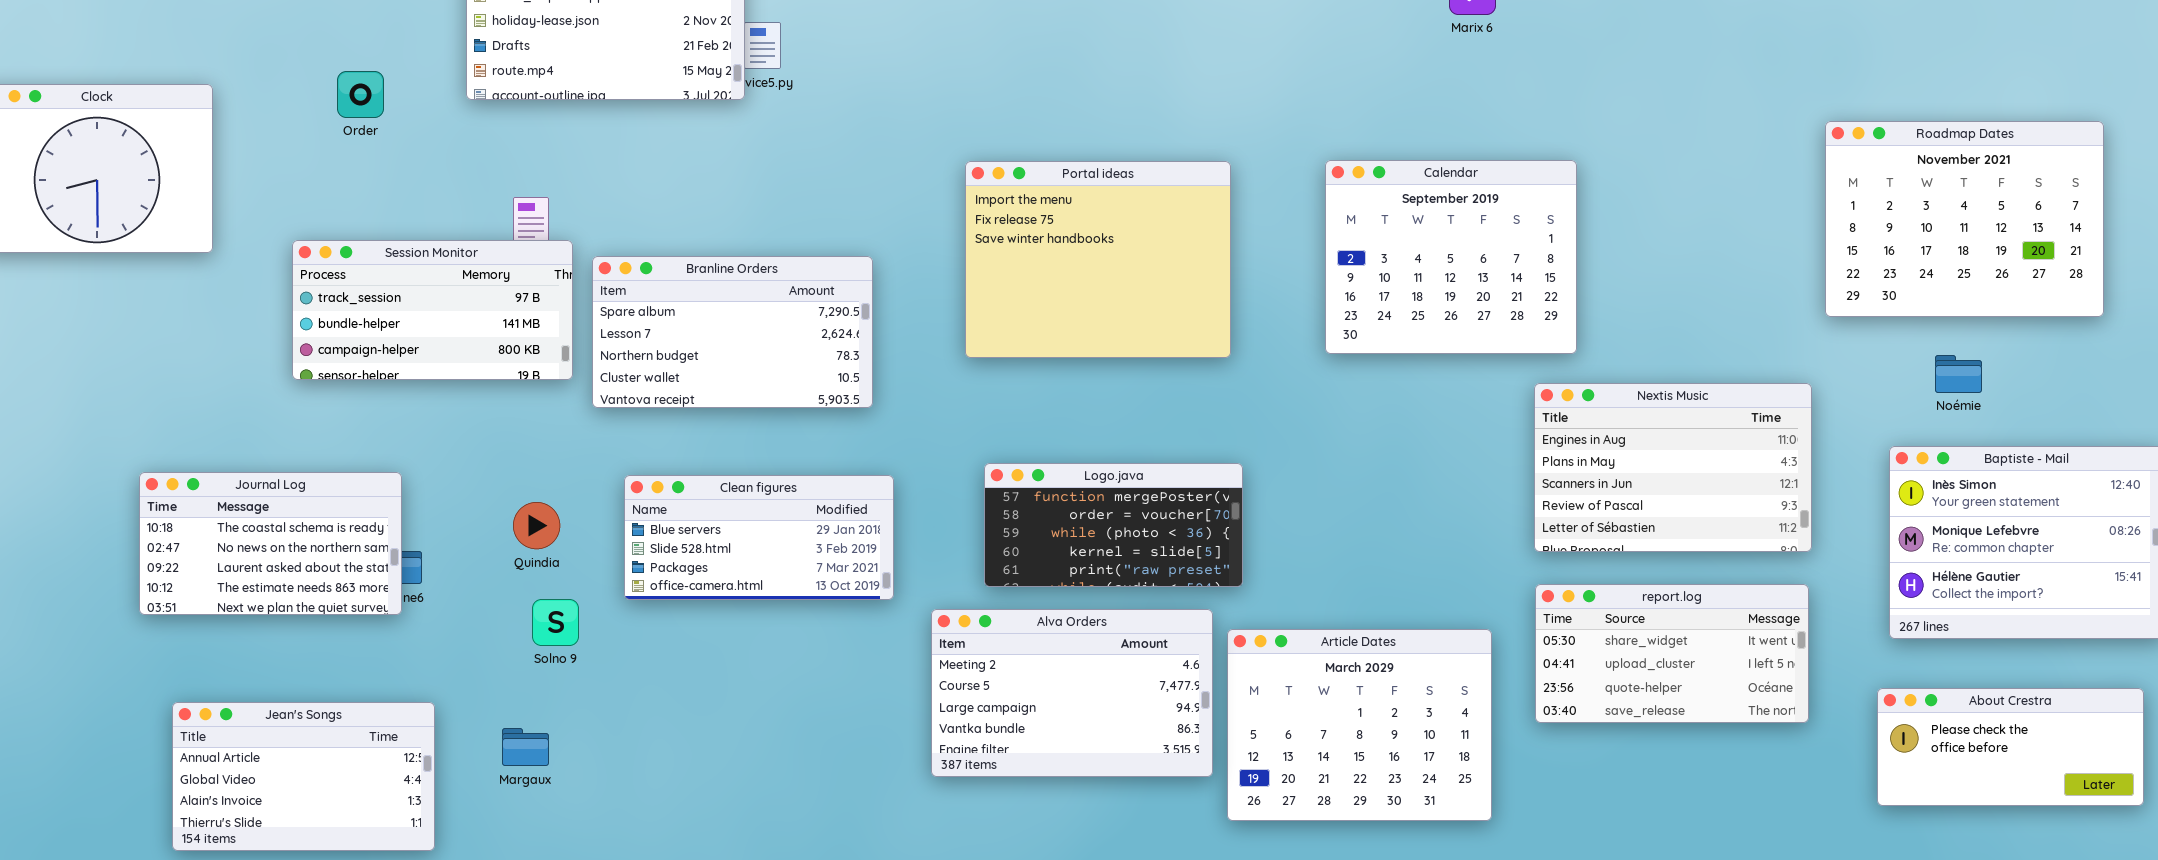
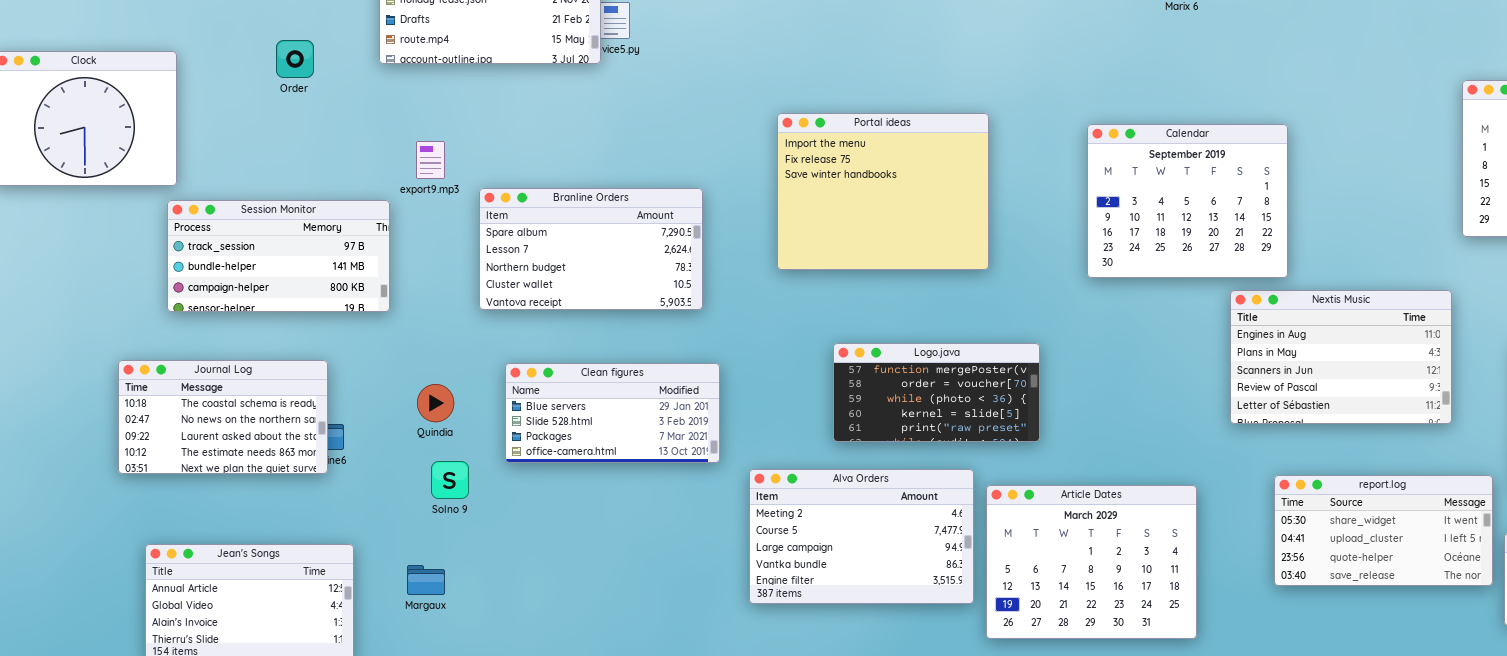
Calendar: [1325,160,1577,354] -> [1087,124,1288,278], moved
Session Monitor: [292,240,573,380] -> [167,200,390,312], moved
Logo.java: [984,463,1243,587] -> [833,343,1040,442], moved
report.log: [1535,584,1809,723] -> [1274,475,1493,586], moved

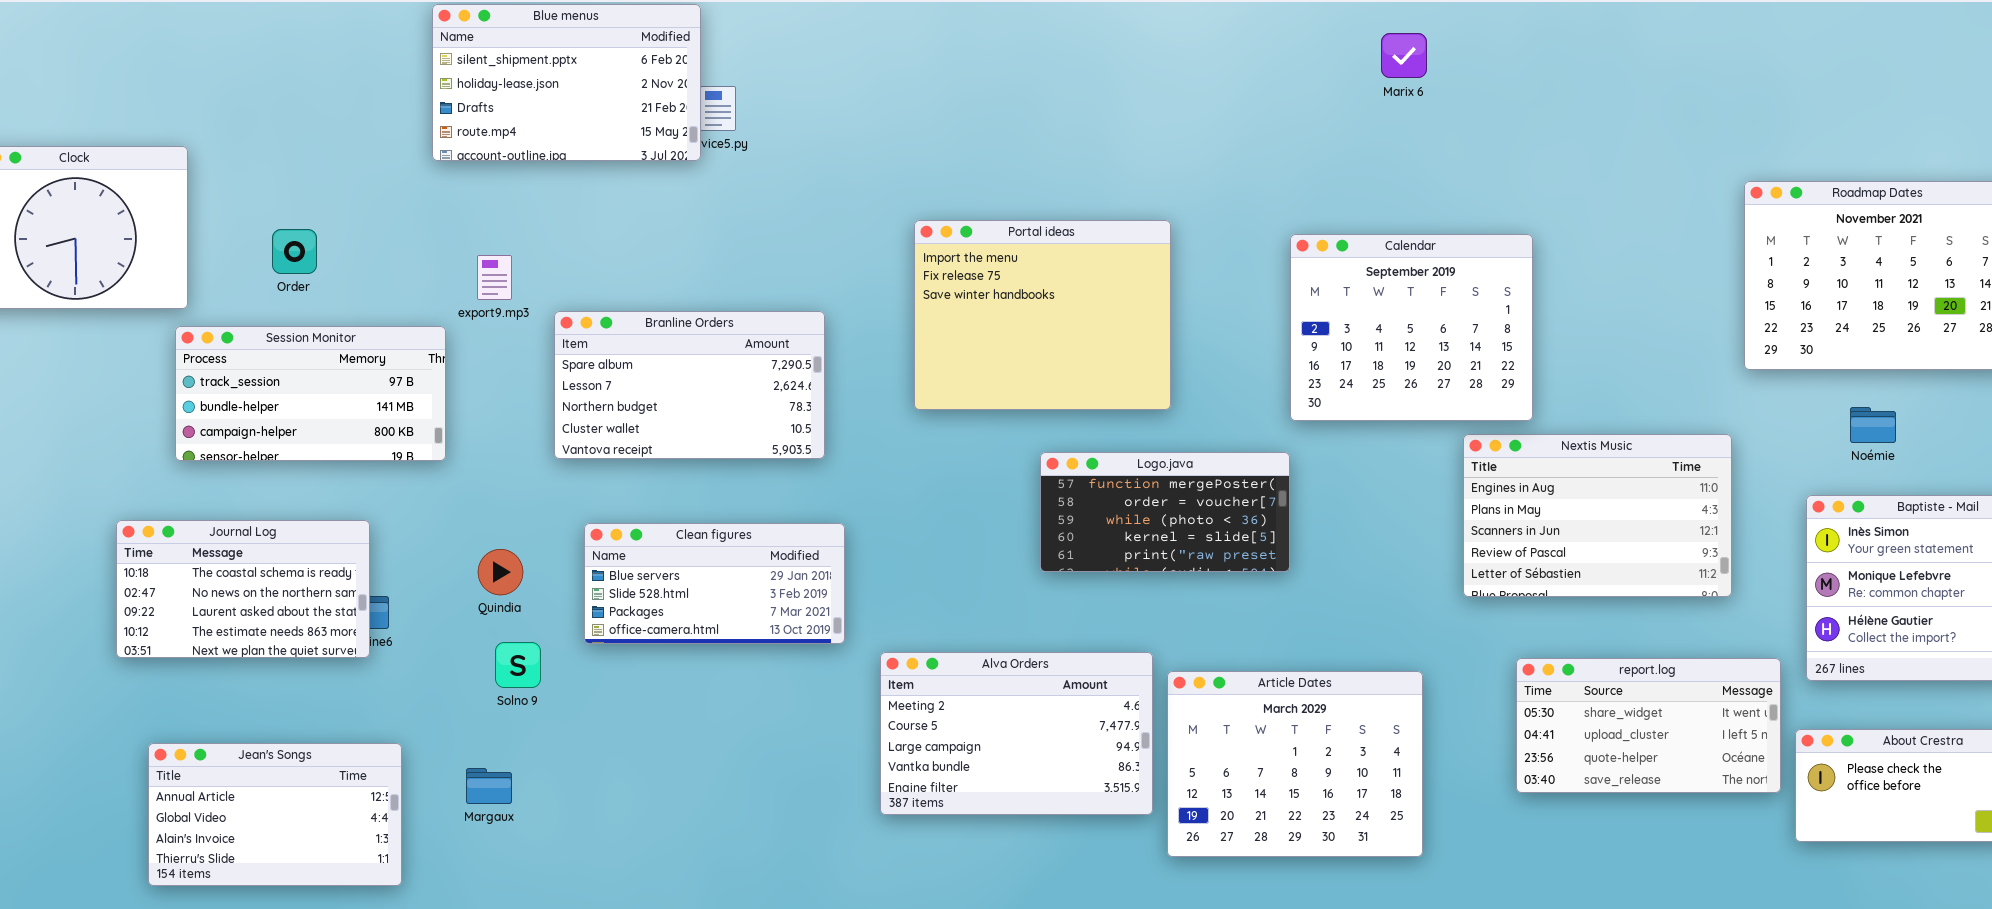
Order: [276,40,314,78] -> [272,229,317,274], moved
Logo.java: [833,343,1040,442] -> [1040,452,1290,572], moved

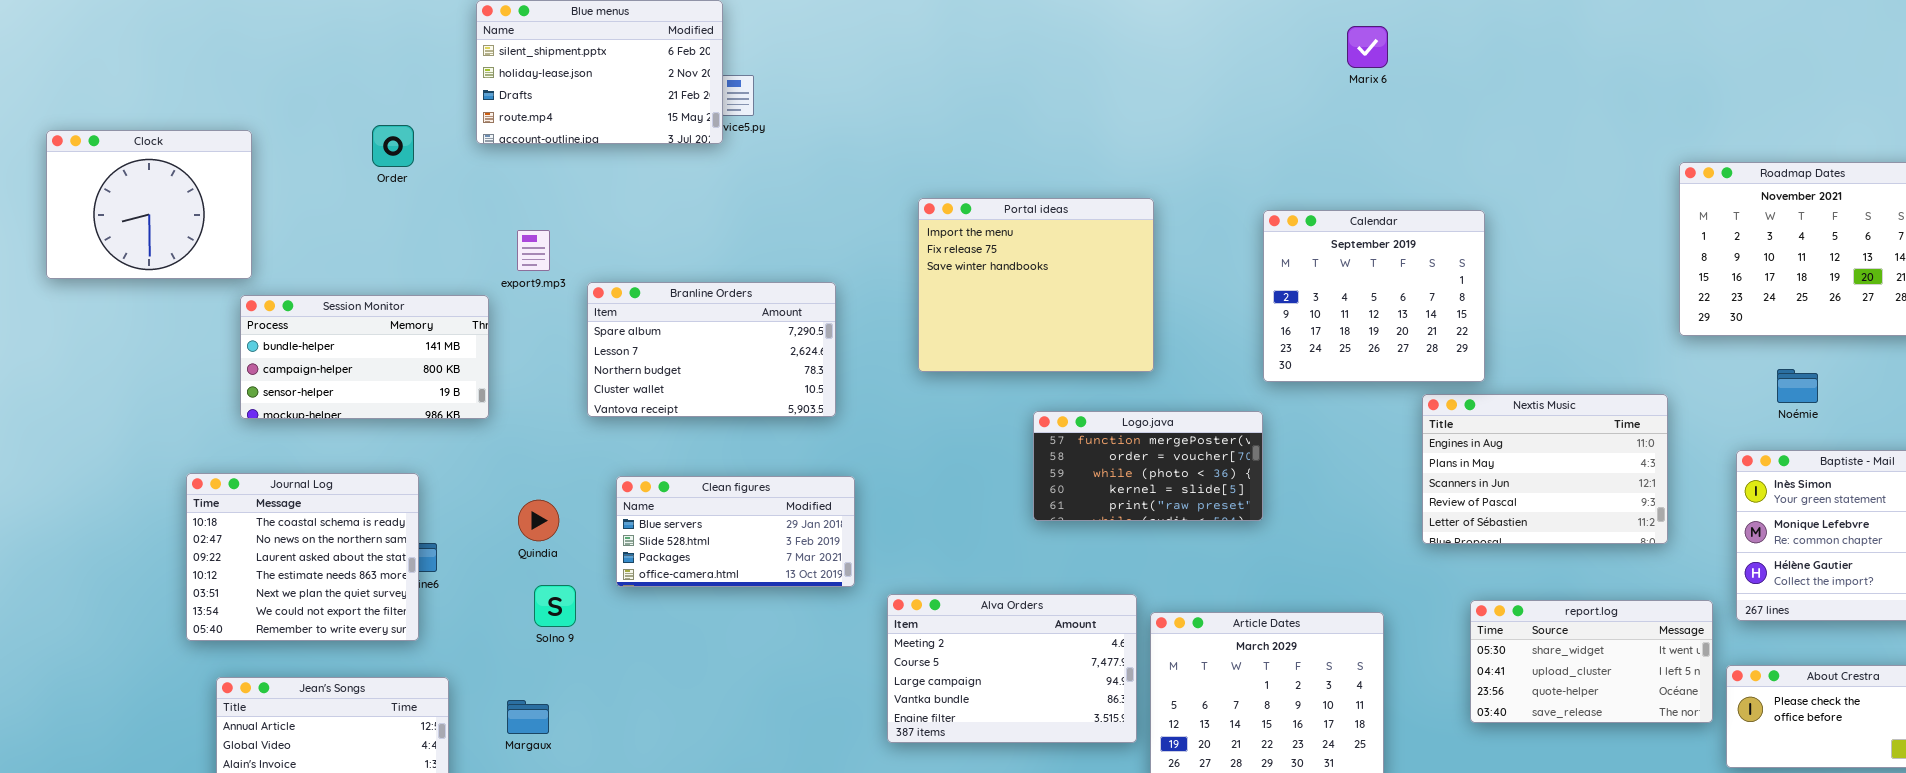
Order: [272,229,317,274] -> [372,125,414,167], moved
Session Monitor: [175,326,446,461] -> [240,295,489,419], scrolled down 1 row
Journal Log: [116,520,370,658] -> [186,473,419,641], resized

